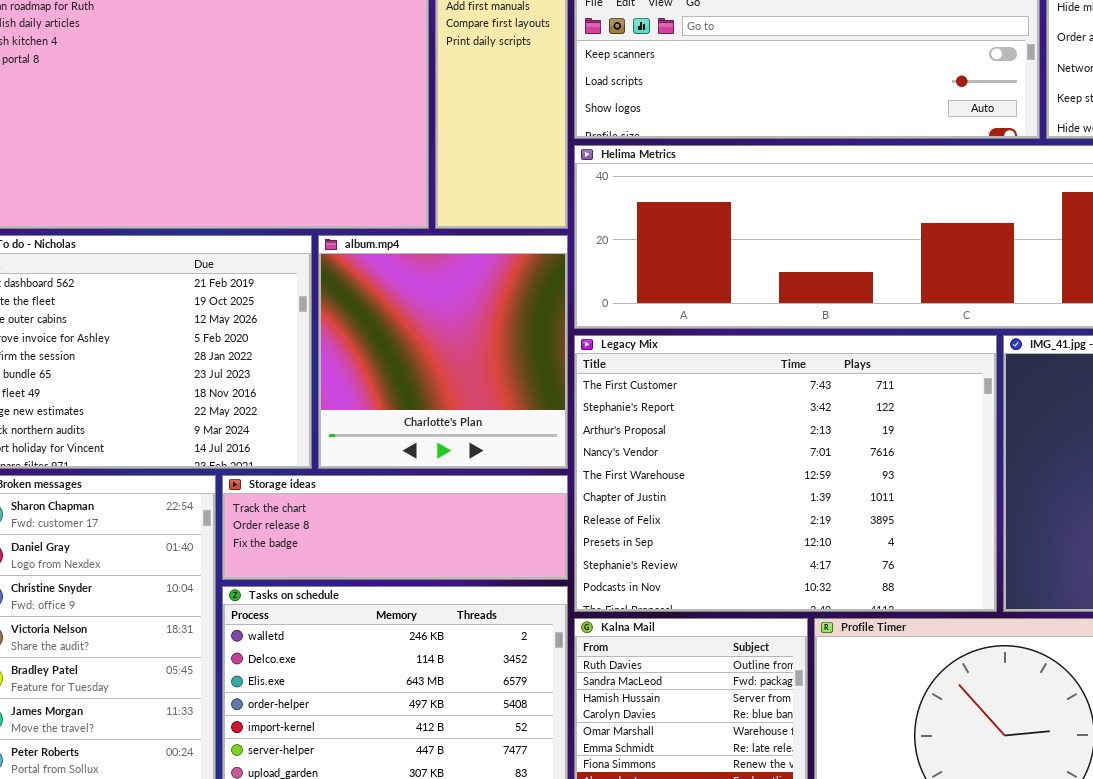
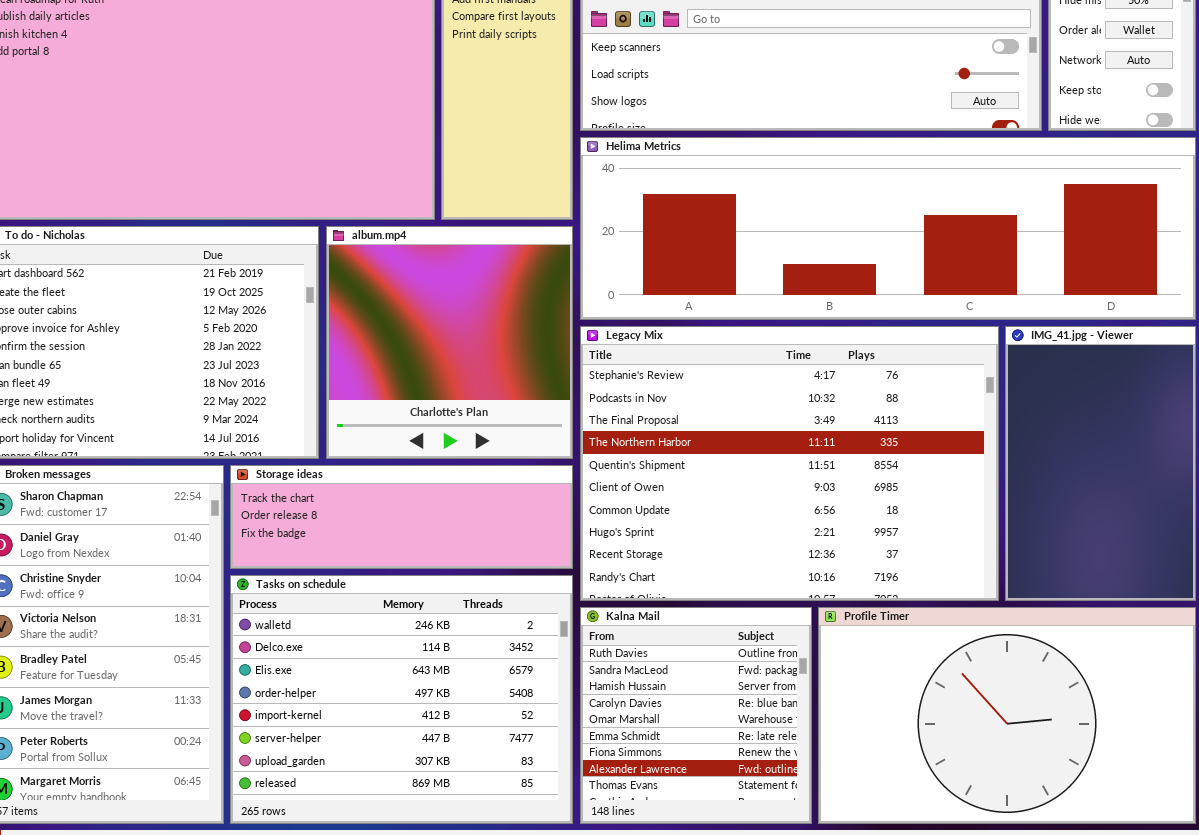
Legacy Mix: [574,335,997,612] -> [580,326,999,601], scrolled down 8 rows

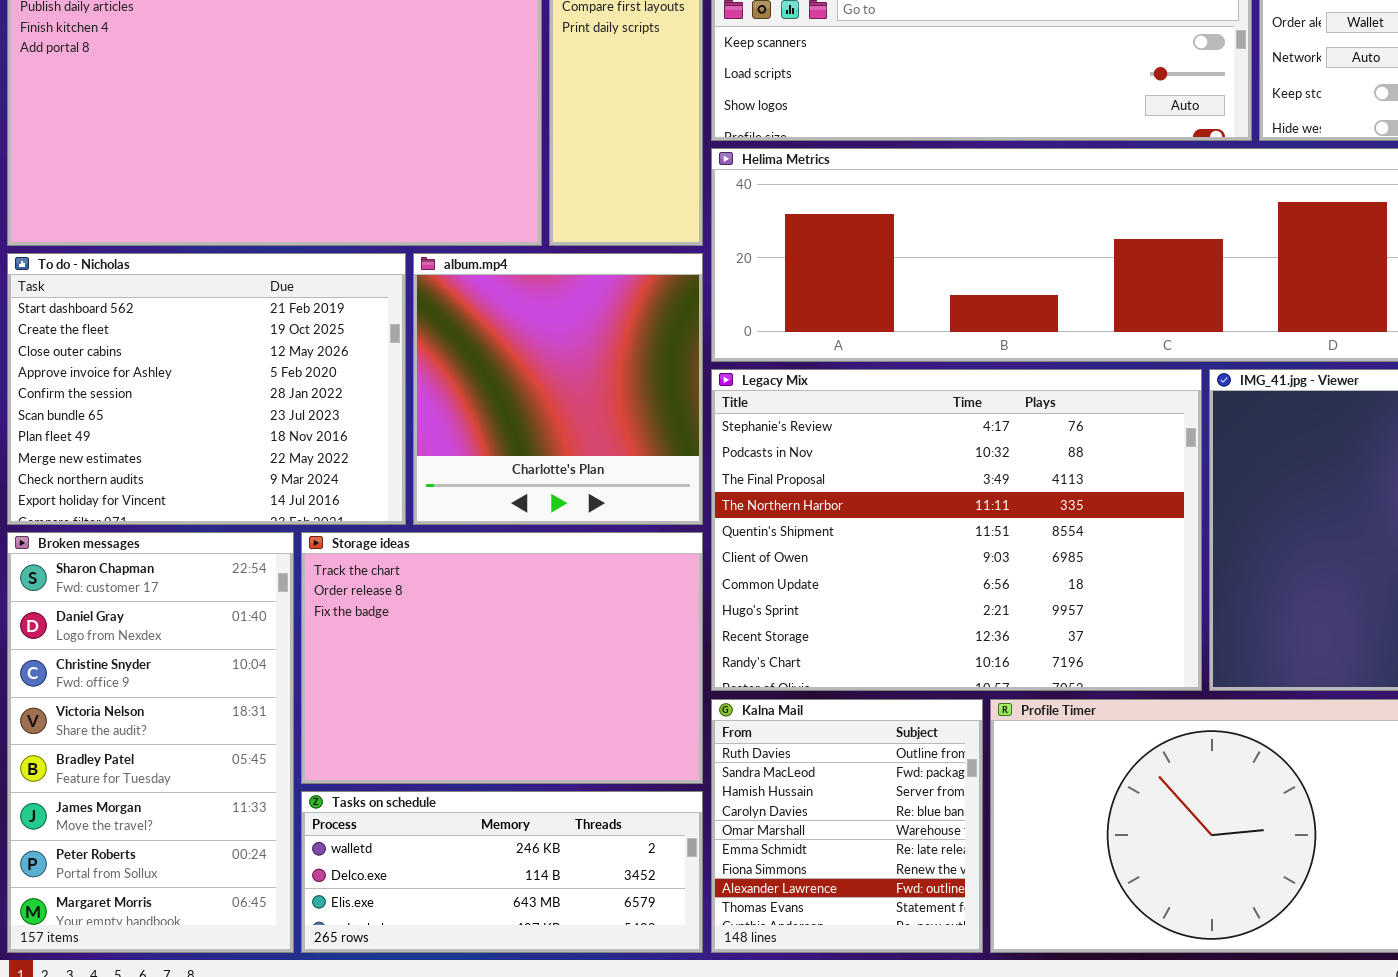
Storage ideas: [230,465,573,569] -> [301,532,703,784], resized
Tasks on schedule: [230,575,573,824] -> [301,791,703,953], resized

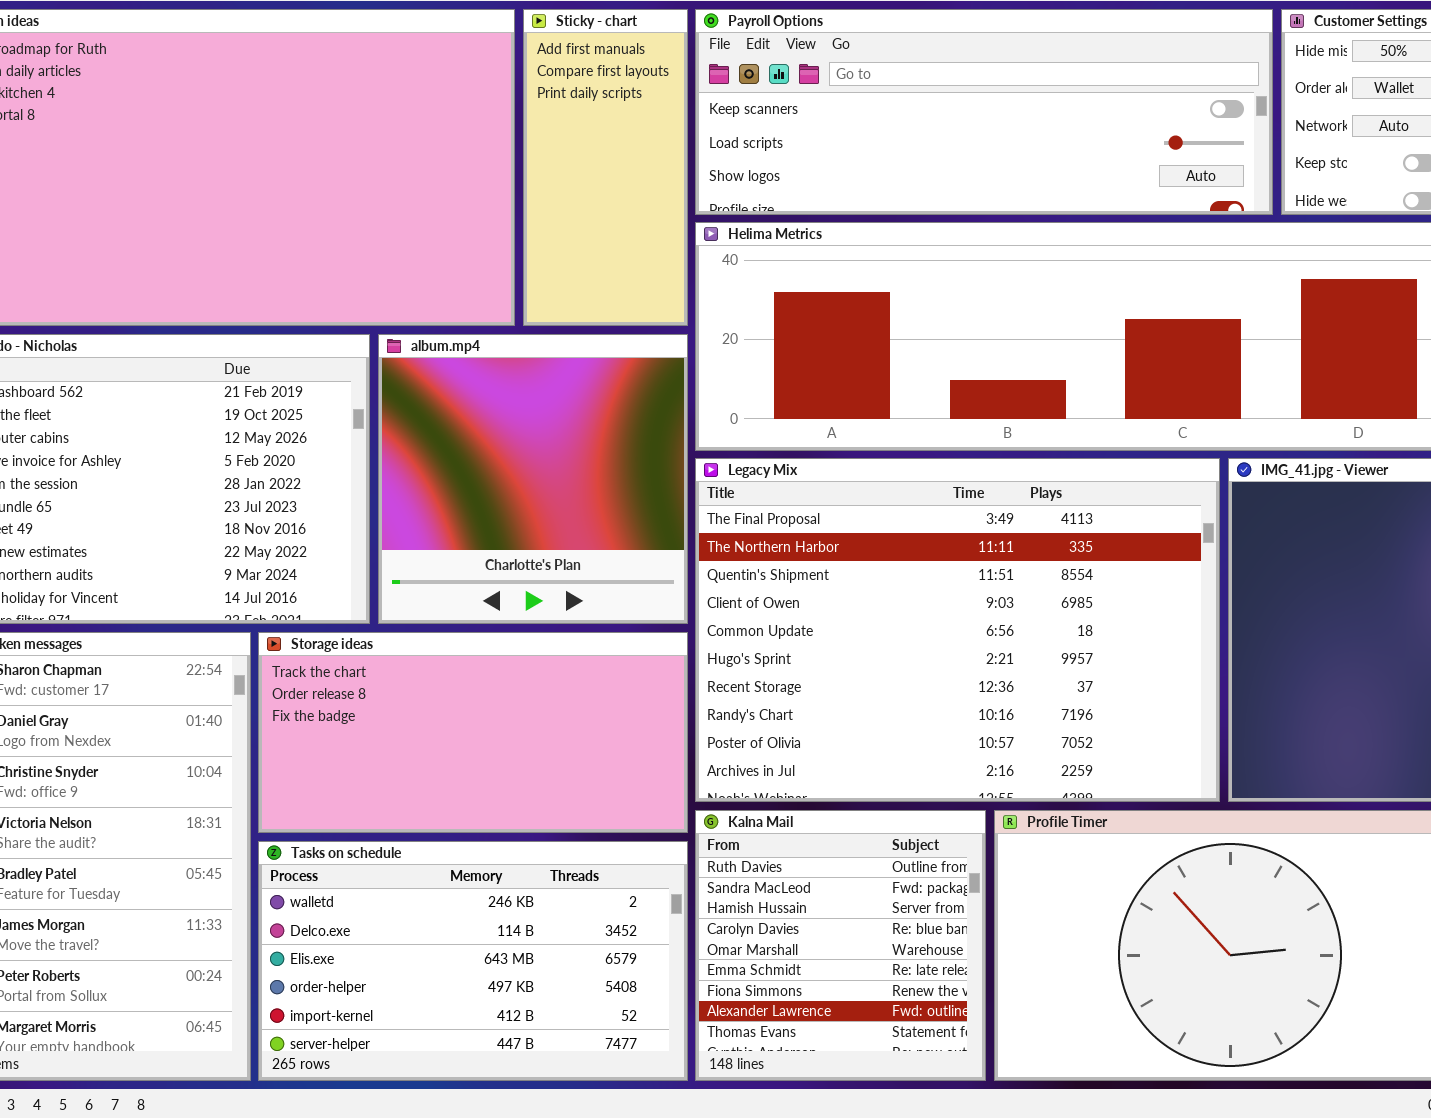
Legacy Mix: [711,369,1202,691] -> [695,458,1220,802], scrolled down 2 rows
Storage ideas: [301,532,703,784] -> [258,632,688,833], resized
Tasks on schedule: [301,791,703,953] -> [258,841,688,1081], resized

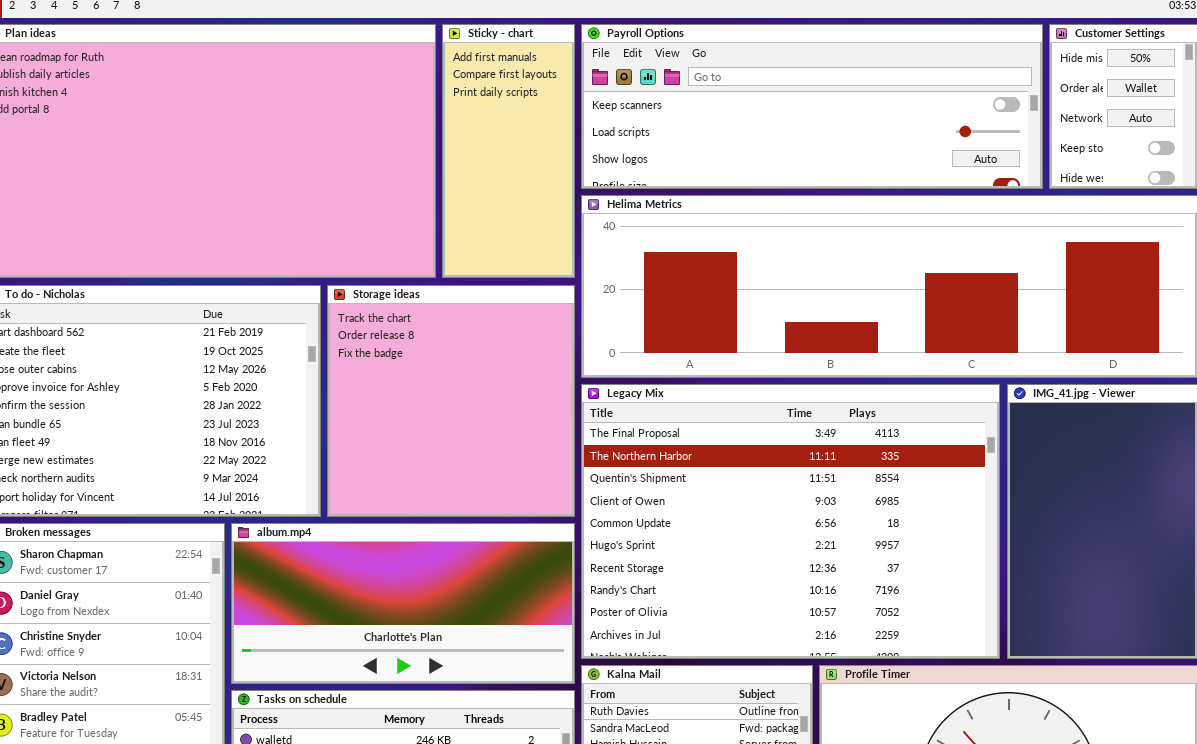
album.mp4: [378,334,688,624] -> [231,523,575,684], moved, resized
Storage ideas: [258,632,688,833] -> [327,285,575,517], moved, resized

